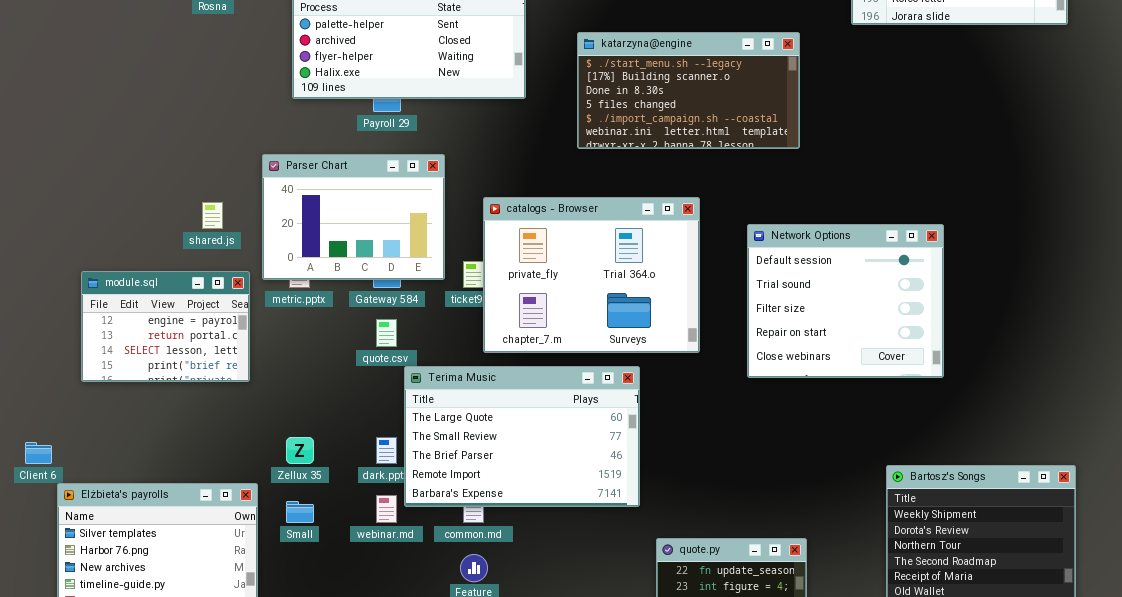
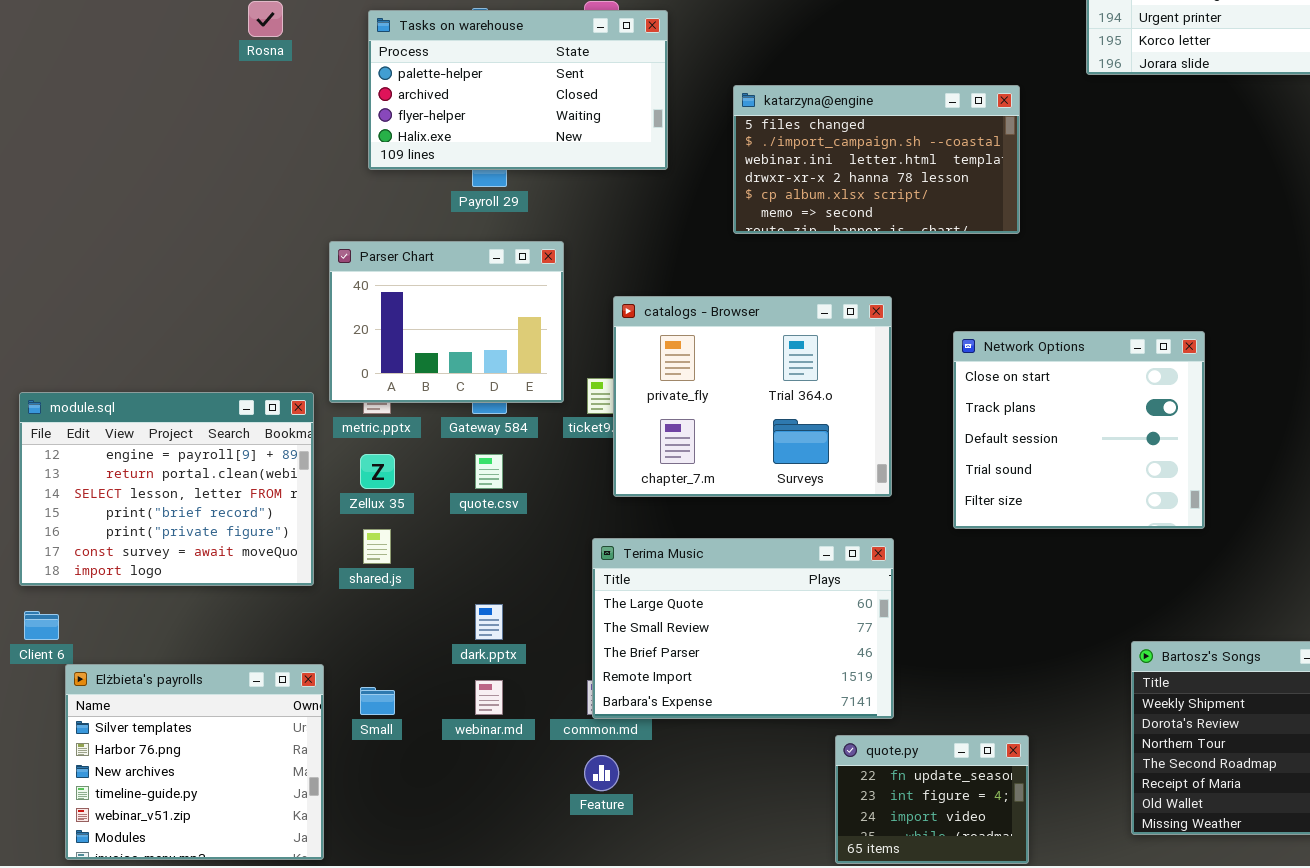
katarzyna@engine: [577,32,800,149] -> [733,85,1020,234], scrolled down 3 rows
shared.js: [202,202,223,229] -> [363,529,391,564], moved
Network Options: [747,224,944,378] -> [953,331,1205,529], scrolled up 2 rows
module.sql: [81,271,250,382] -> [19,392,314,586], resized
Terima Music: [404,366,640,507] -> [592,538,894,719], moved
Zellux 35: [286,437,314,464] -> [360,454,395,489], moved

